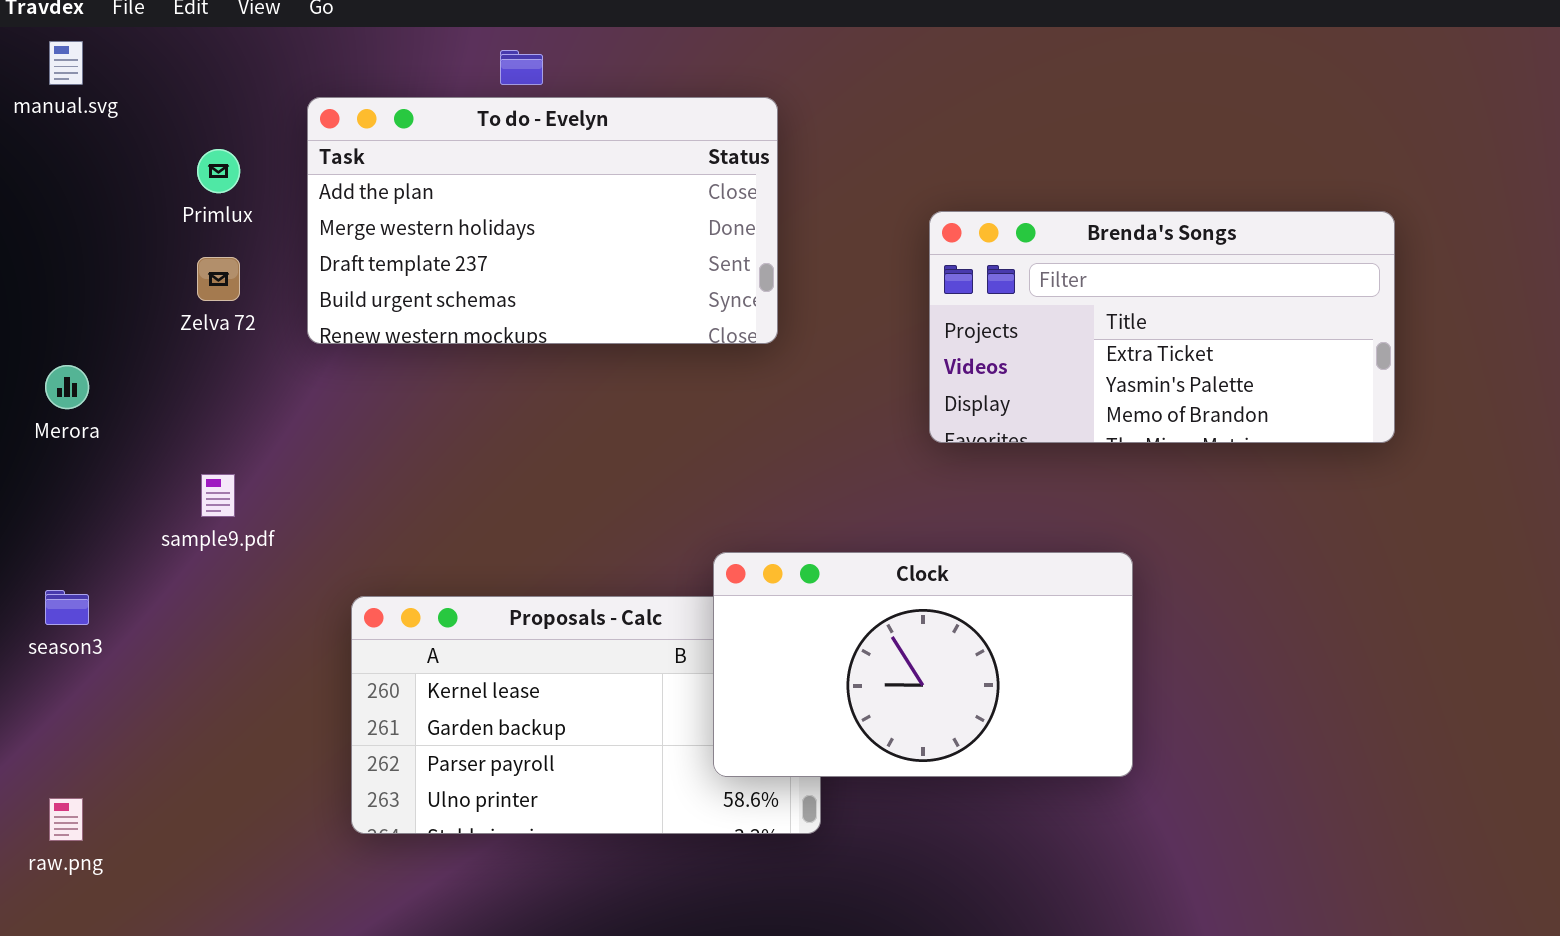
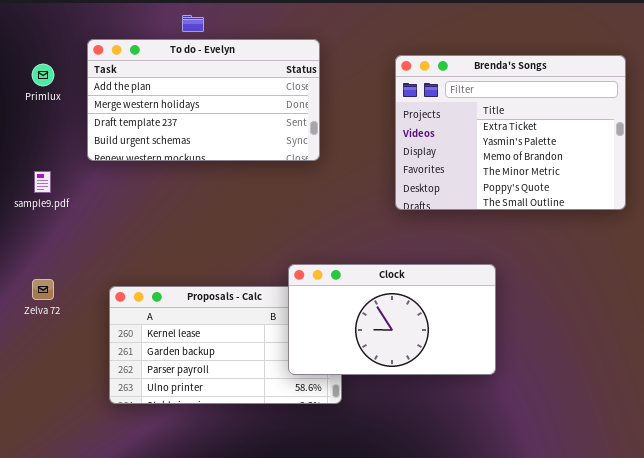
Brenda's Songs: [929,211,1395,443] -> [395,55,626,210], resized
Zelva 72: [197,257,240,301] -> [32,279,54,300], moved
sample9.pdf: [201,474,235,517] -> [34,171,51,193], moved

